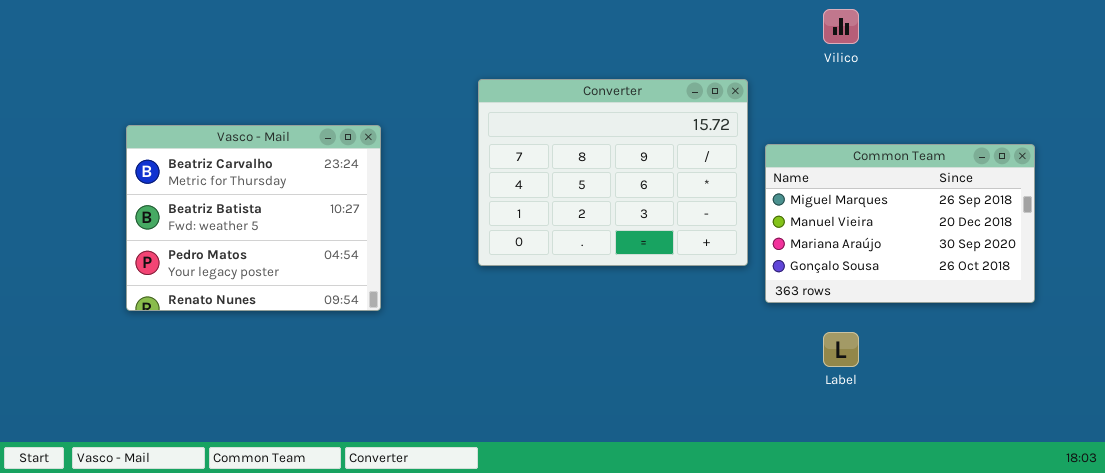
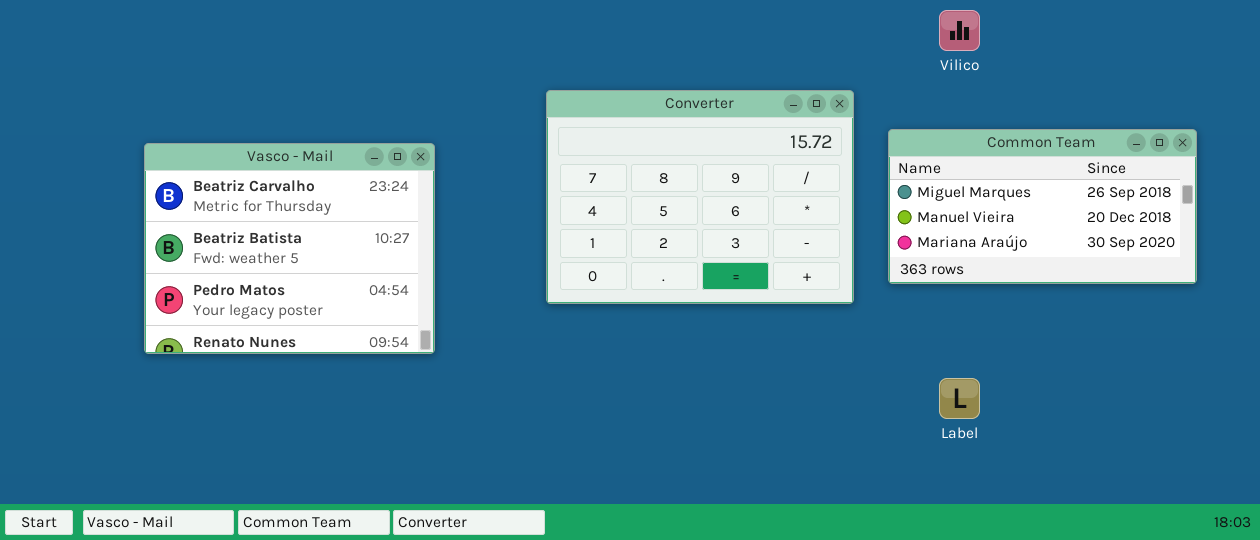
Common Team: [765,144,1035,303] -> [888,129,1197,284], moved, resized

